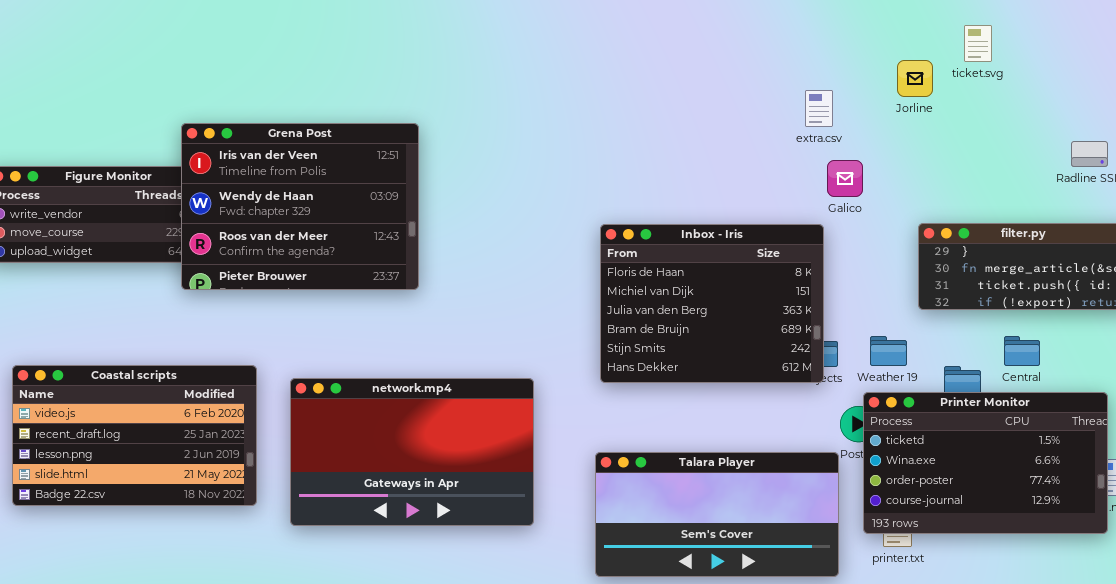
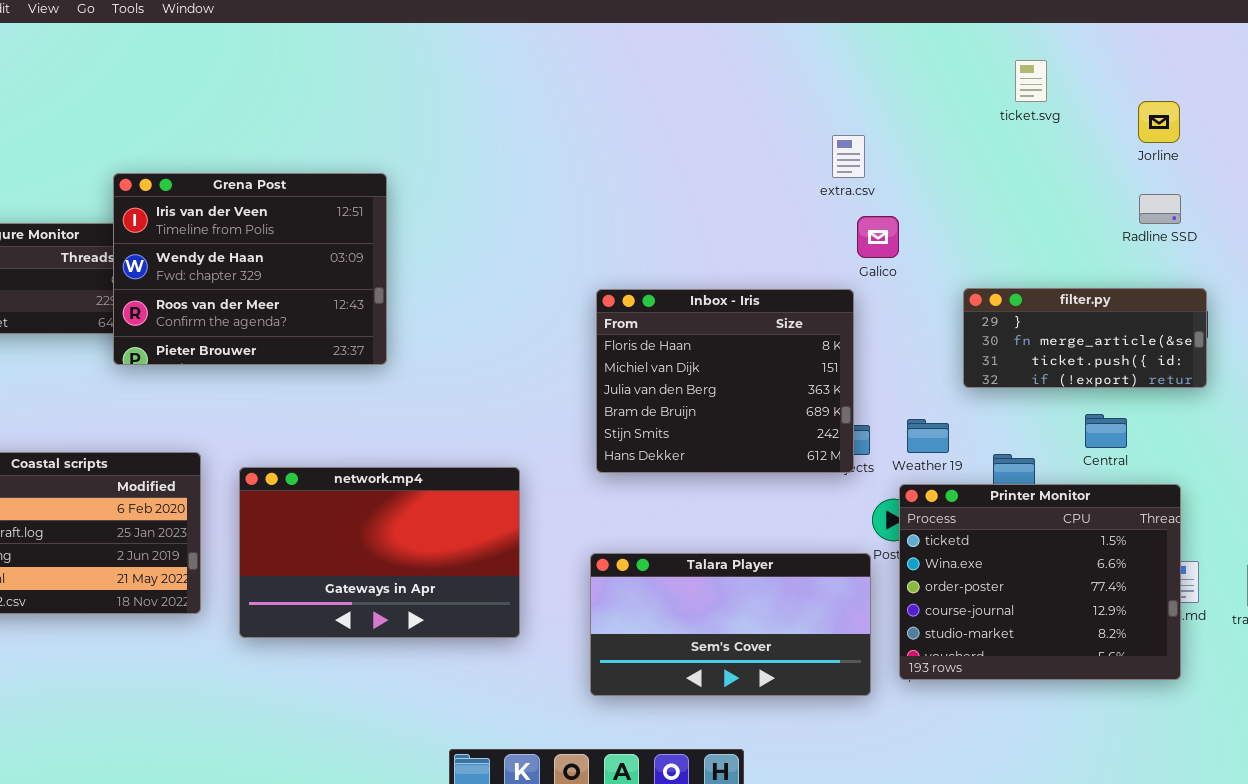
Jorline: [897,60,933,97] -> [1138,101,1180,143], moved
Central: [1004,336,1040,366] -> [1085,414,1127,448], moved
Printer Monitor: [863,392,1108,534] -> [899,484,1181,680], resized

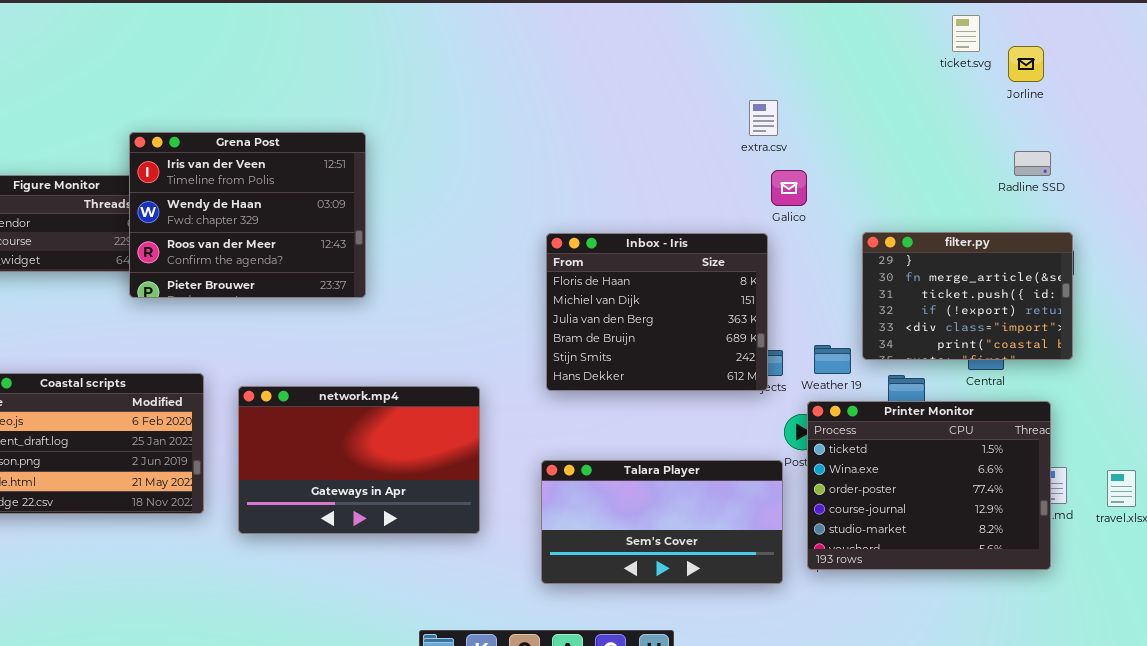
ticket.svg: [1015,60,1047,102] -> [952,15,980,52], moved
Jorline: [1138,101,1180,143] -> [1008,46,1044,82], moved
filter.py: [963,288,1207,388] -> [862,232,1073,360], resized

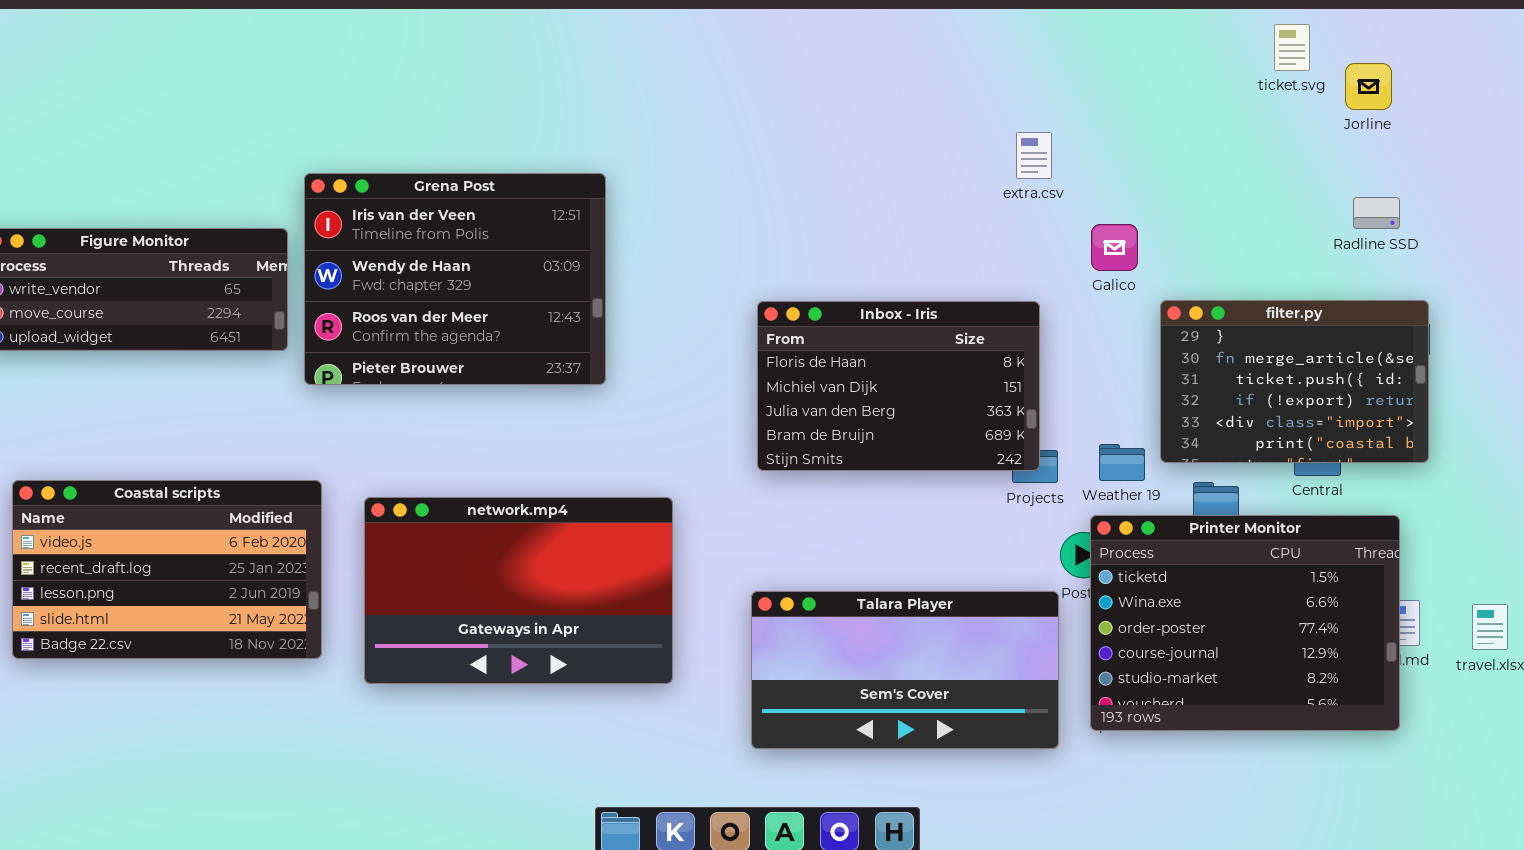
Grena Post: [129,132,366,298] -> [304,173,606,385], moved
Galico: [771,170,807,206] -> [1091,224,1138,271], moved
Inbox - Iris: [546,233,768,391] -> [757,301,1040,471], resized

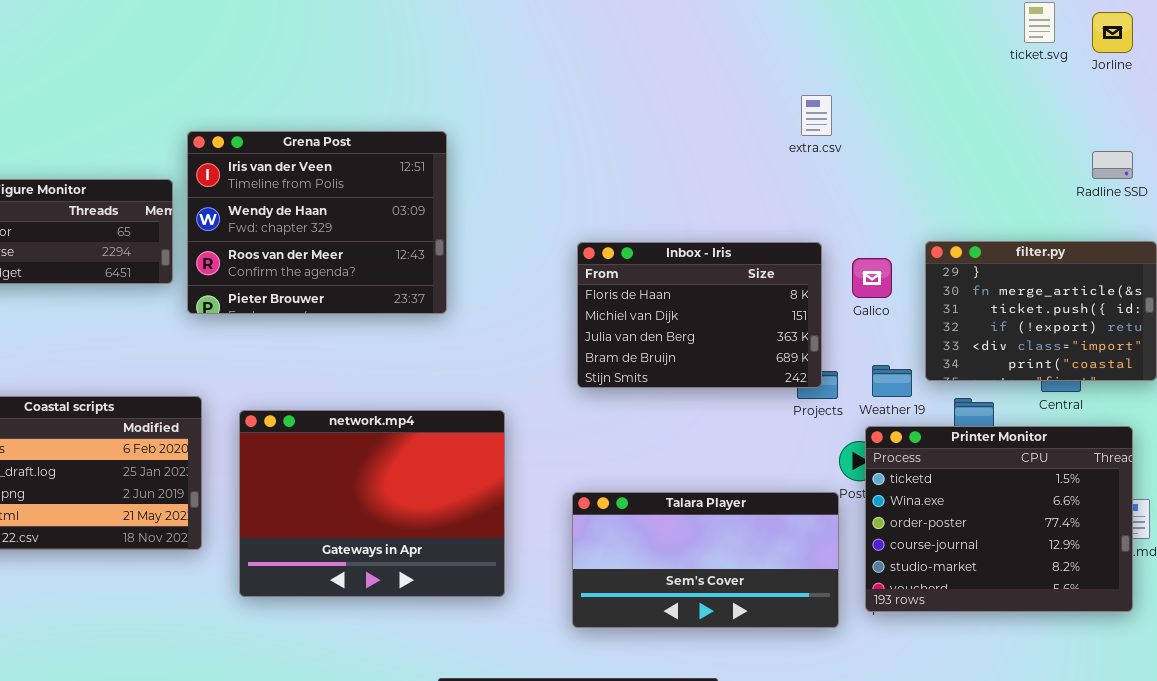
Jorline: [1345,63,1392,110] -> [1092,12,1133,53], moved
Galico: [1091,224,1138,271] -> [852,258,892,298], moved
network.mp4: [364,497,673,684] -> [239,410,505,597], resized

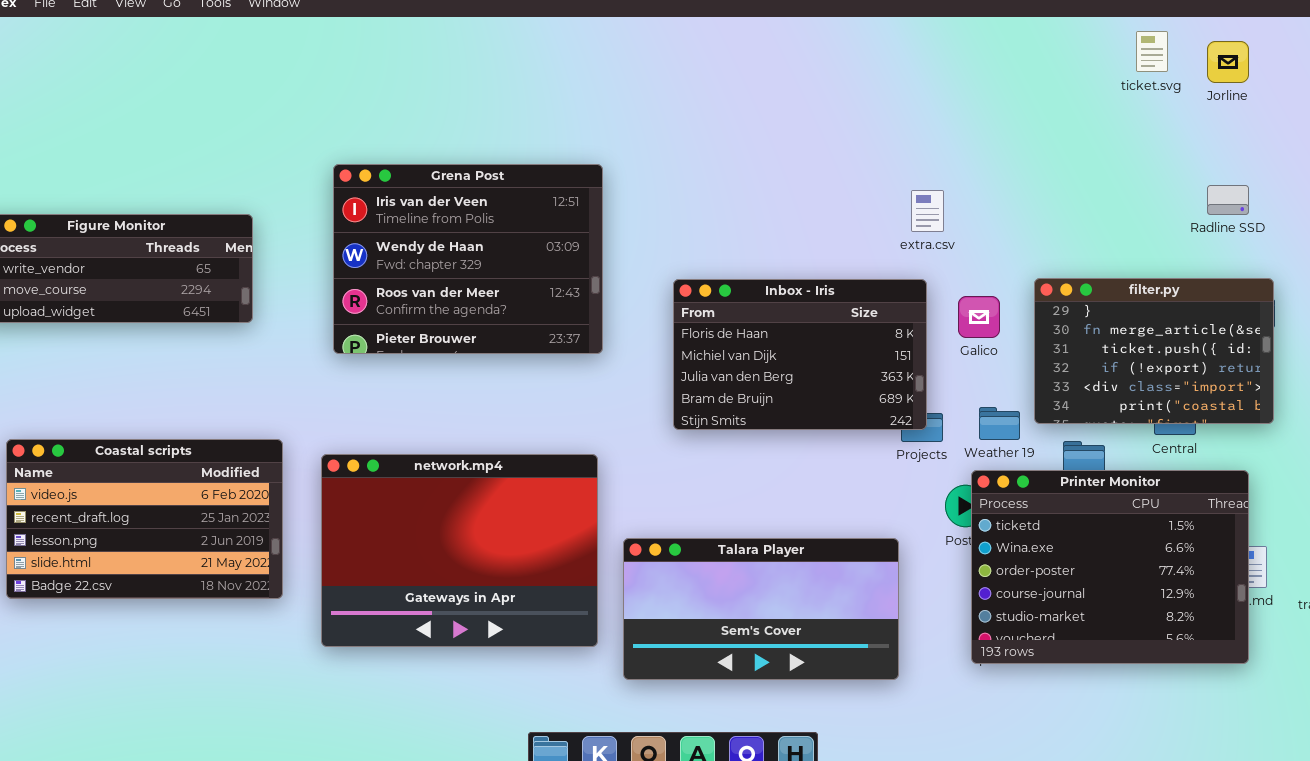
extra.csv: [801,95,832,136] -> [911,190,944,232], moved
Grena Post: [187,131,447,314] -> [333,164,603,354], moved
Talara Player: [572,492,839,628] -> [623,538,899,680], moved

